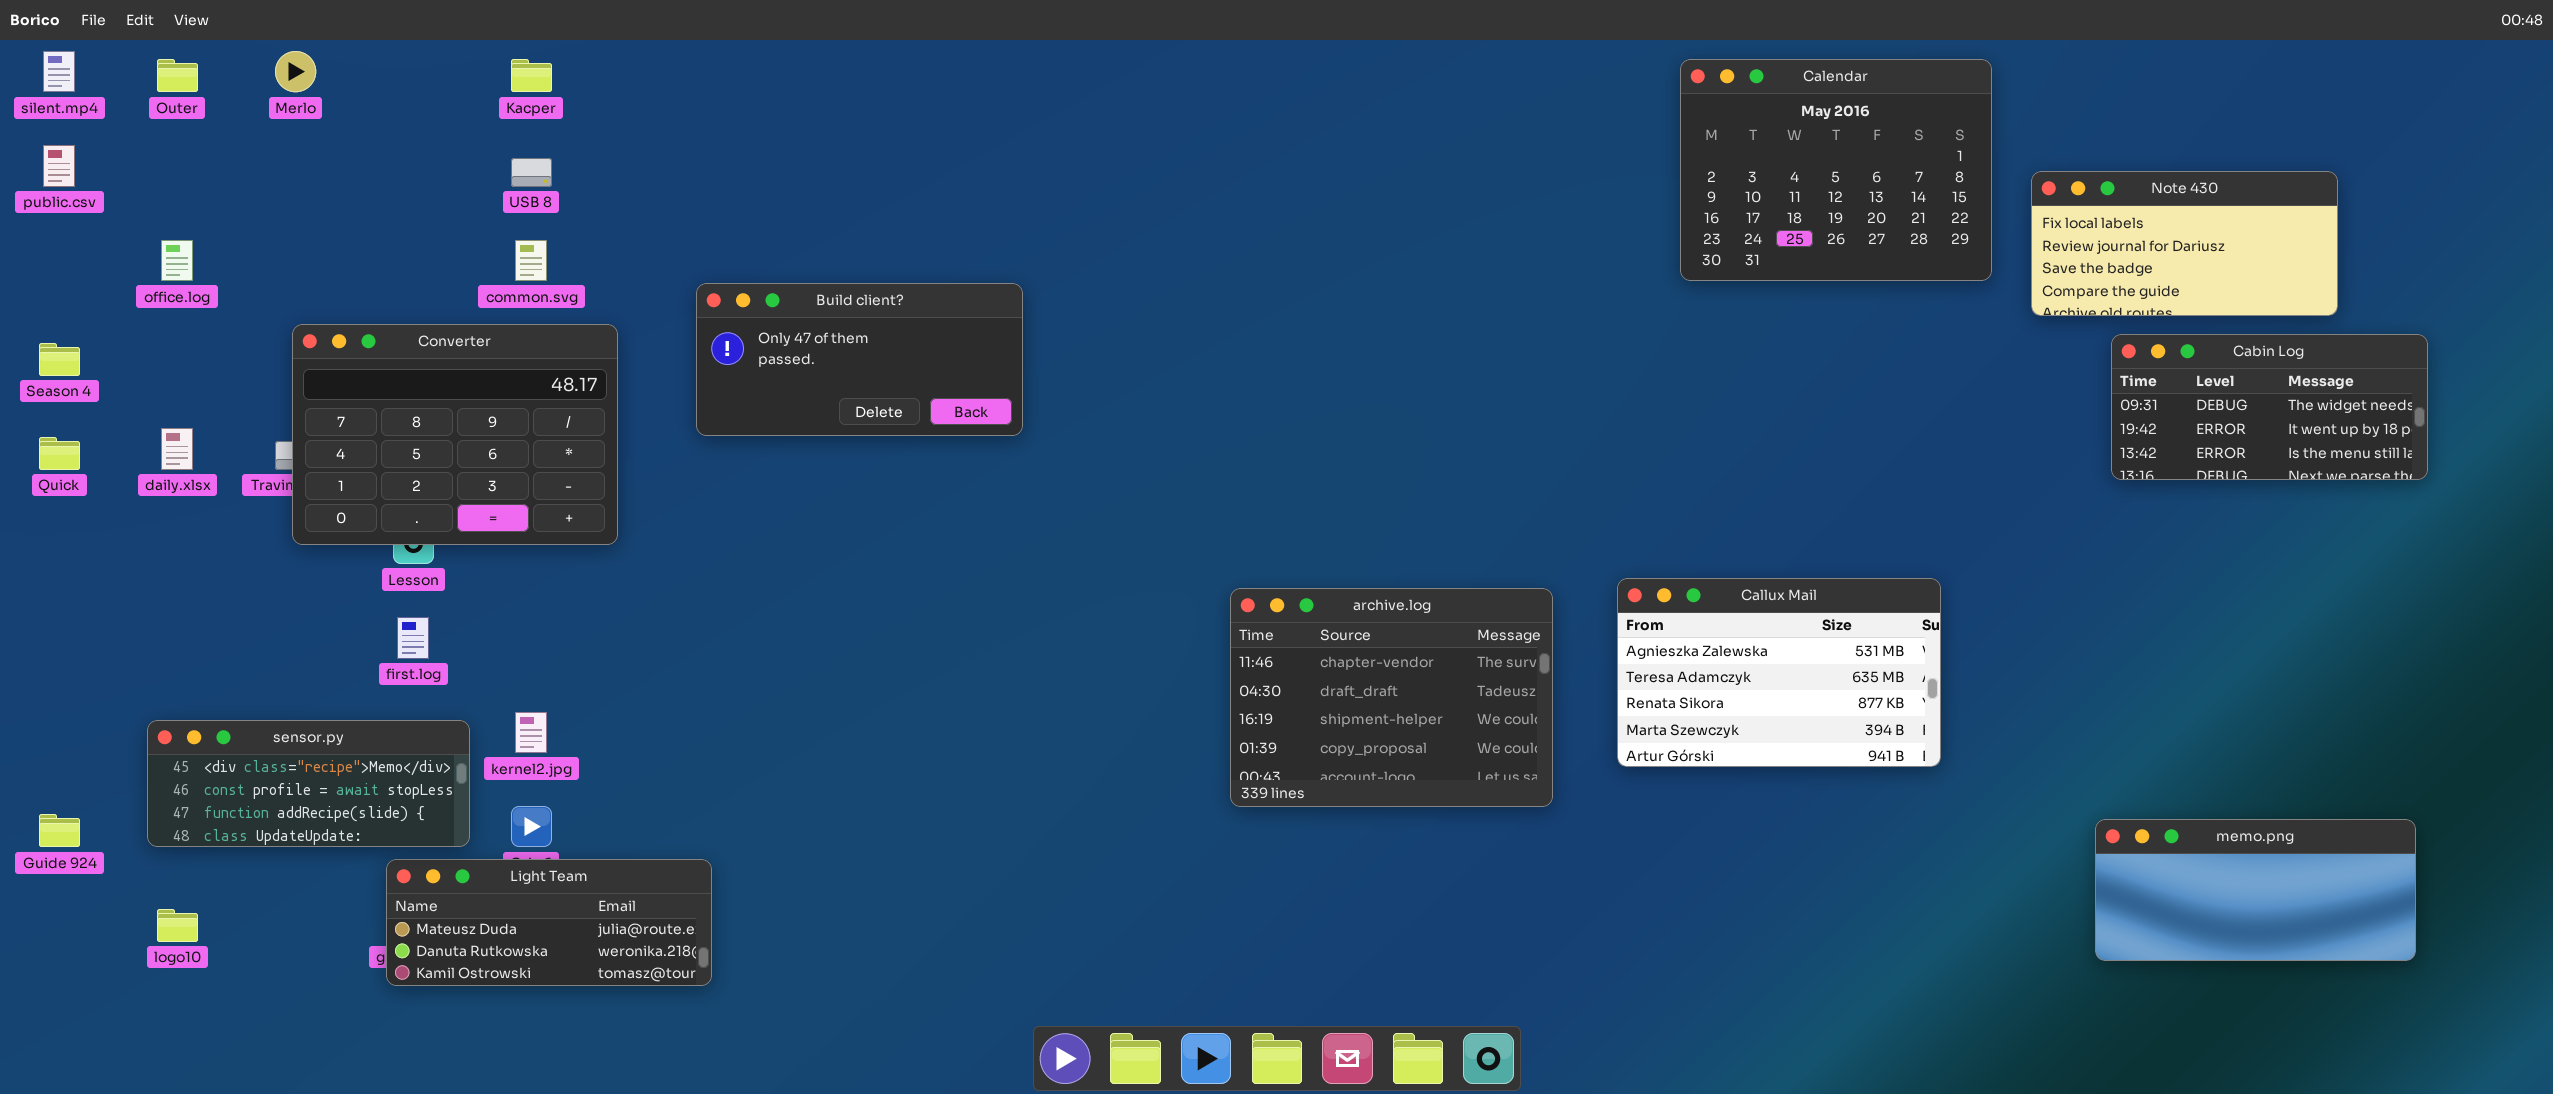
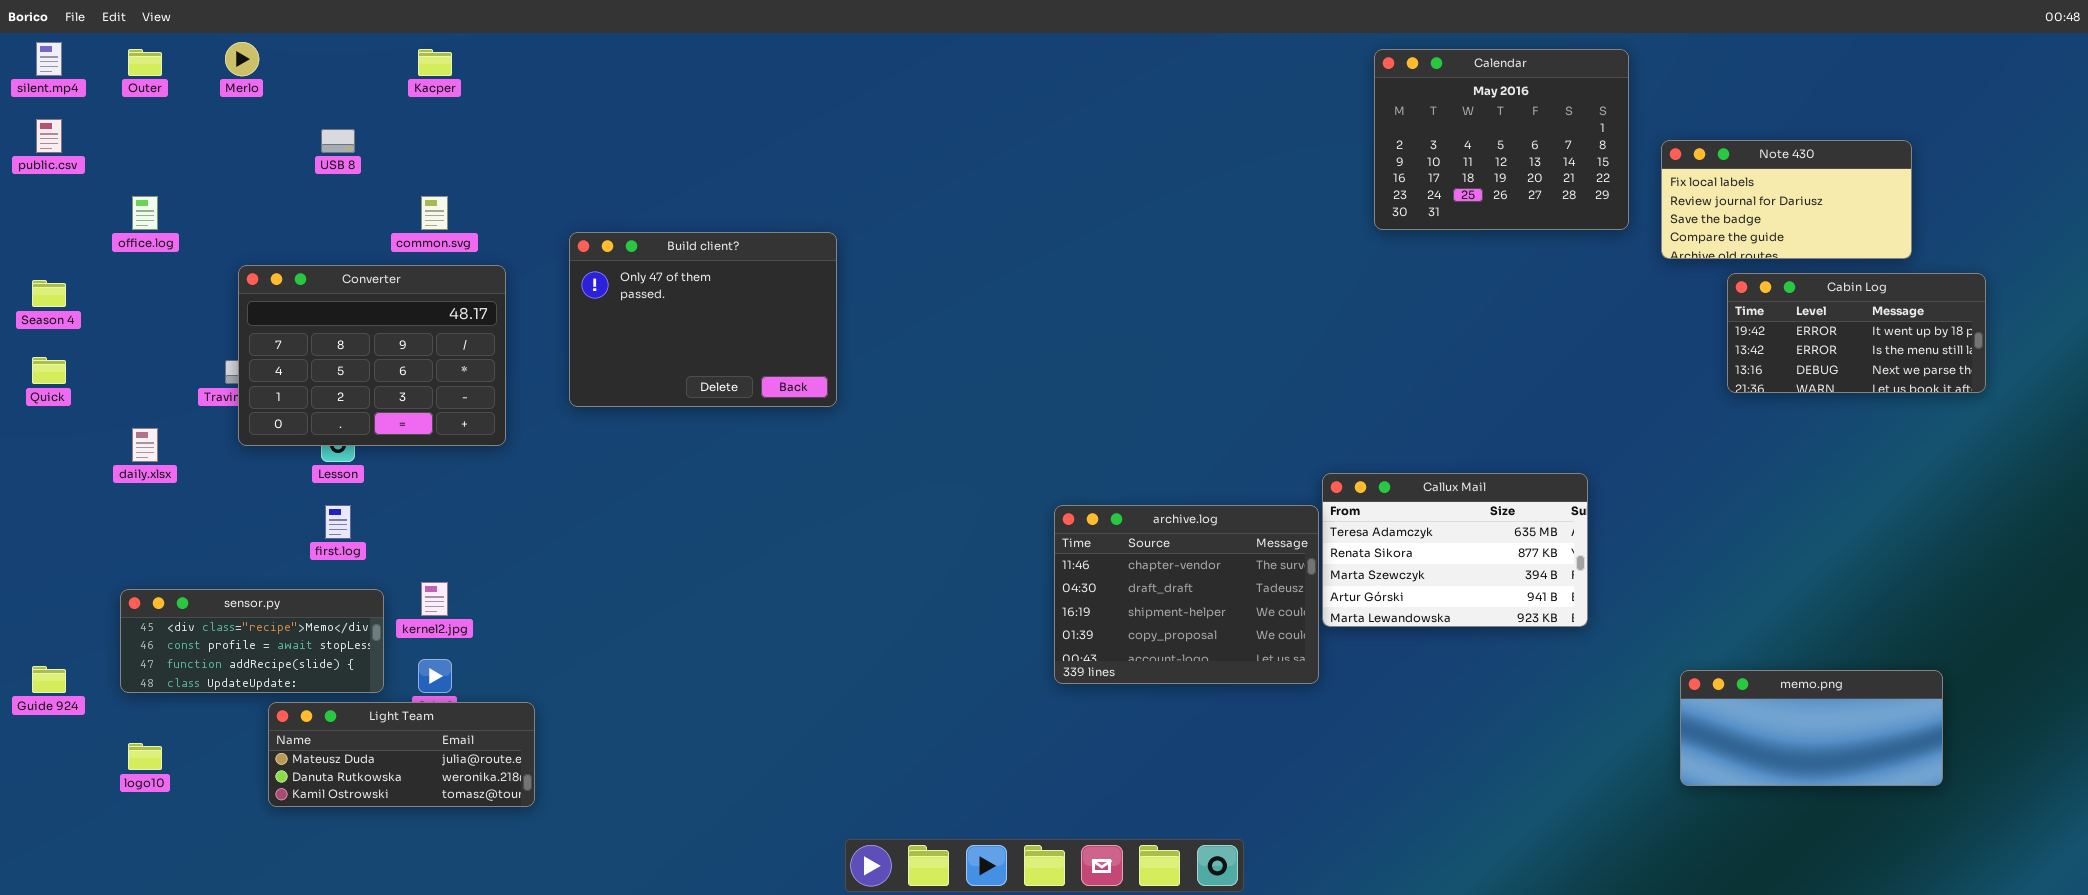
USB 8: [511,158,552,187] -> [321,129,355,153], moved
Build client?: [696,283,1023,436] -> [569,232,837,407], resized
Cabin Log: [2111,334,2428,480] -> [1727,273,1986,393], scrolled down 1 row
daily.xlsx: [161,428,193,470] -> [132,428,158,462], moved
Callux Mail: [1617,578,1941,767] -> [1322,473,1588,627], scrolled down 1 row
archive.log: [1230,588,1553,807] -> [1054,505,1319,684], moved
memo.png: [2095,819,2416,961] -> [1680,670,1943,786], moved
Light Team: [386,859,712,986] -> [268,702,535,807], moved

